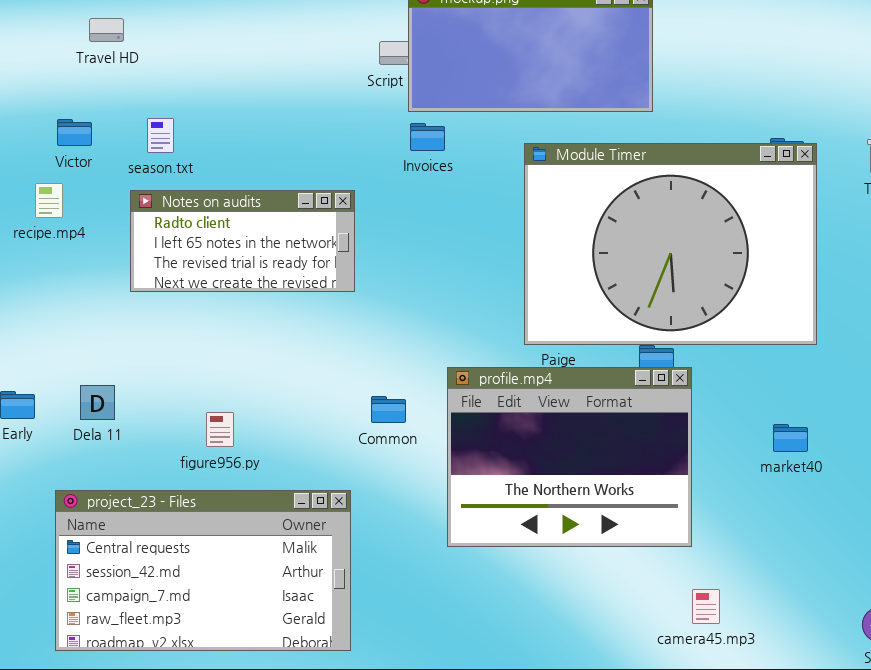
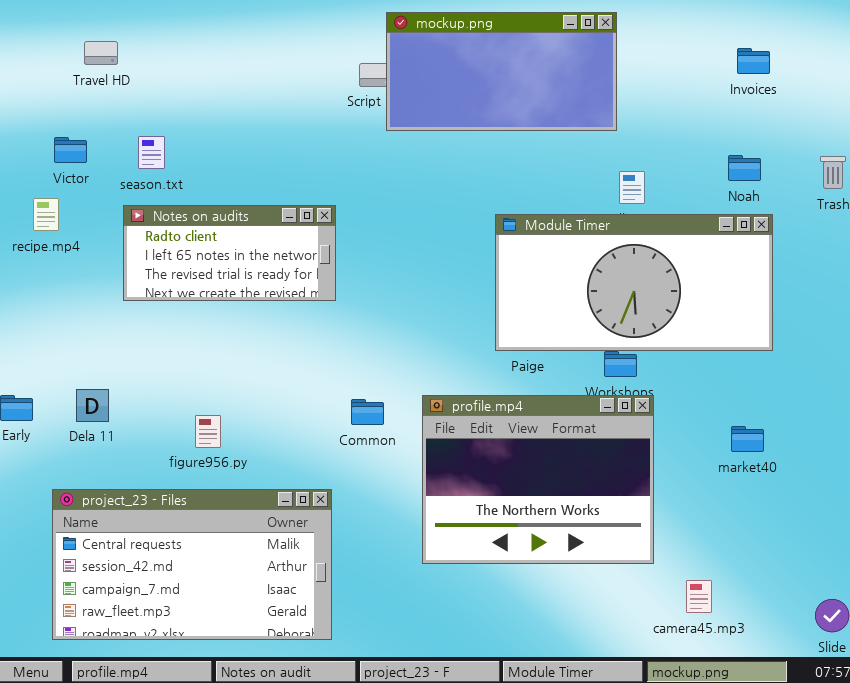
Invoices: [410,123,445,151] -> [737,48,770,74], moved
Module Timer: [524,143,817,345] -> [495,214,773,351], resized
profile.mp4: [447,367,692,547] -> [422,395,654,564], moved
camera45.mp3: [692,589,720,624] -> [686,580,712,613], moved

